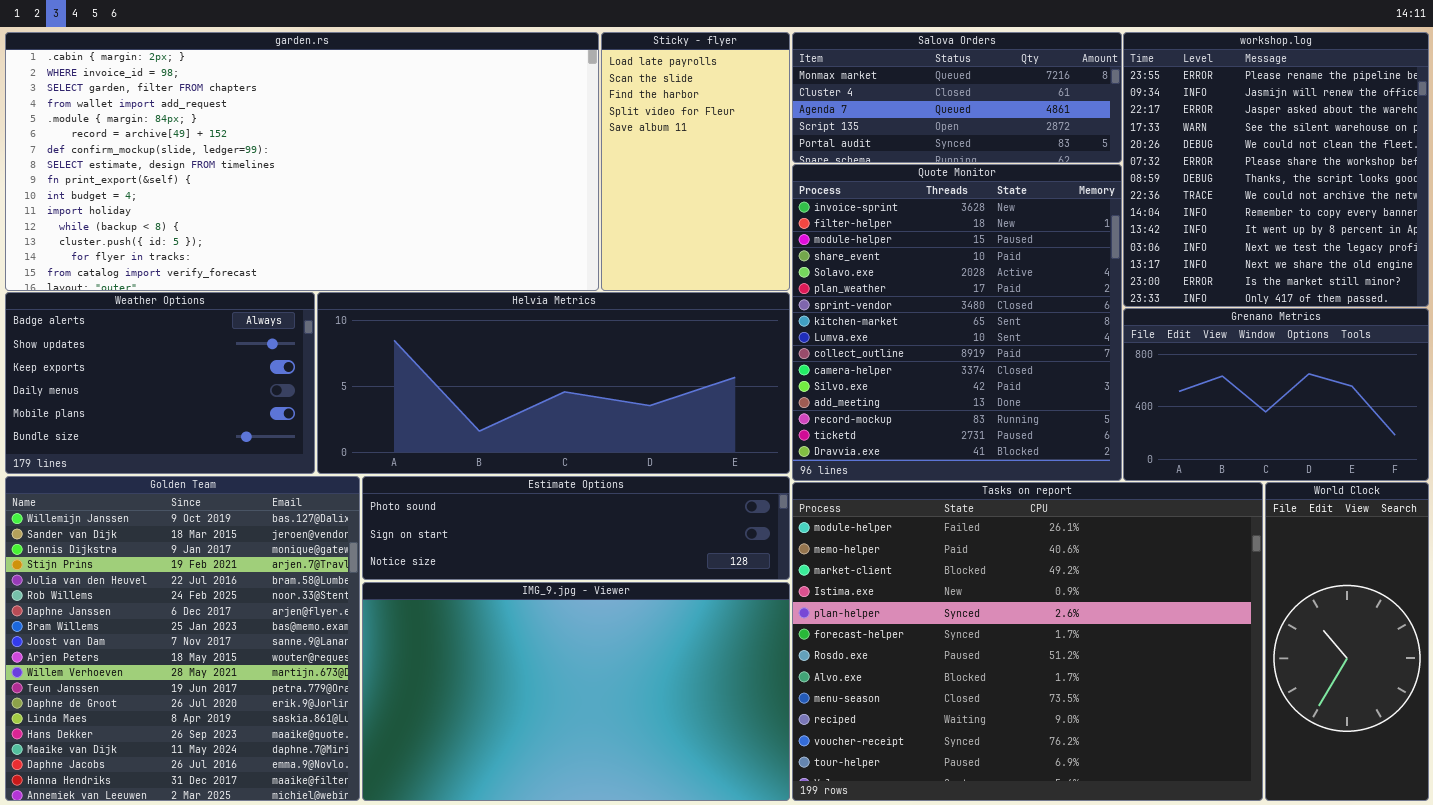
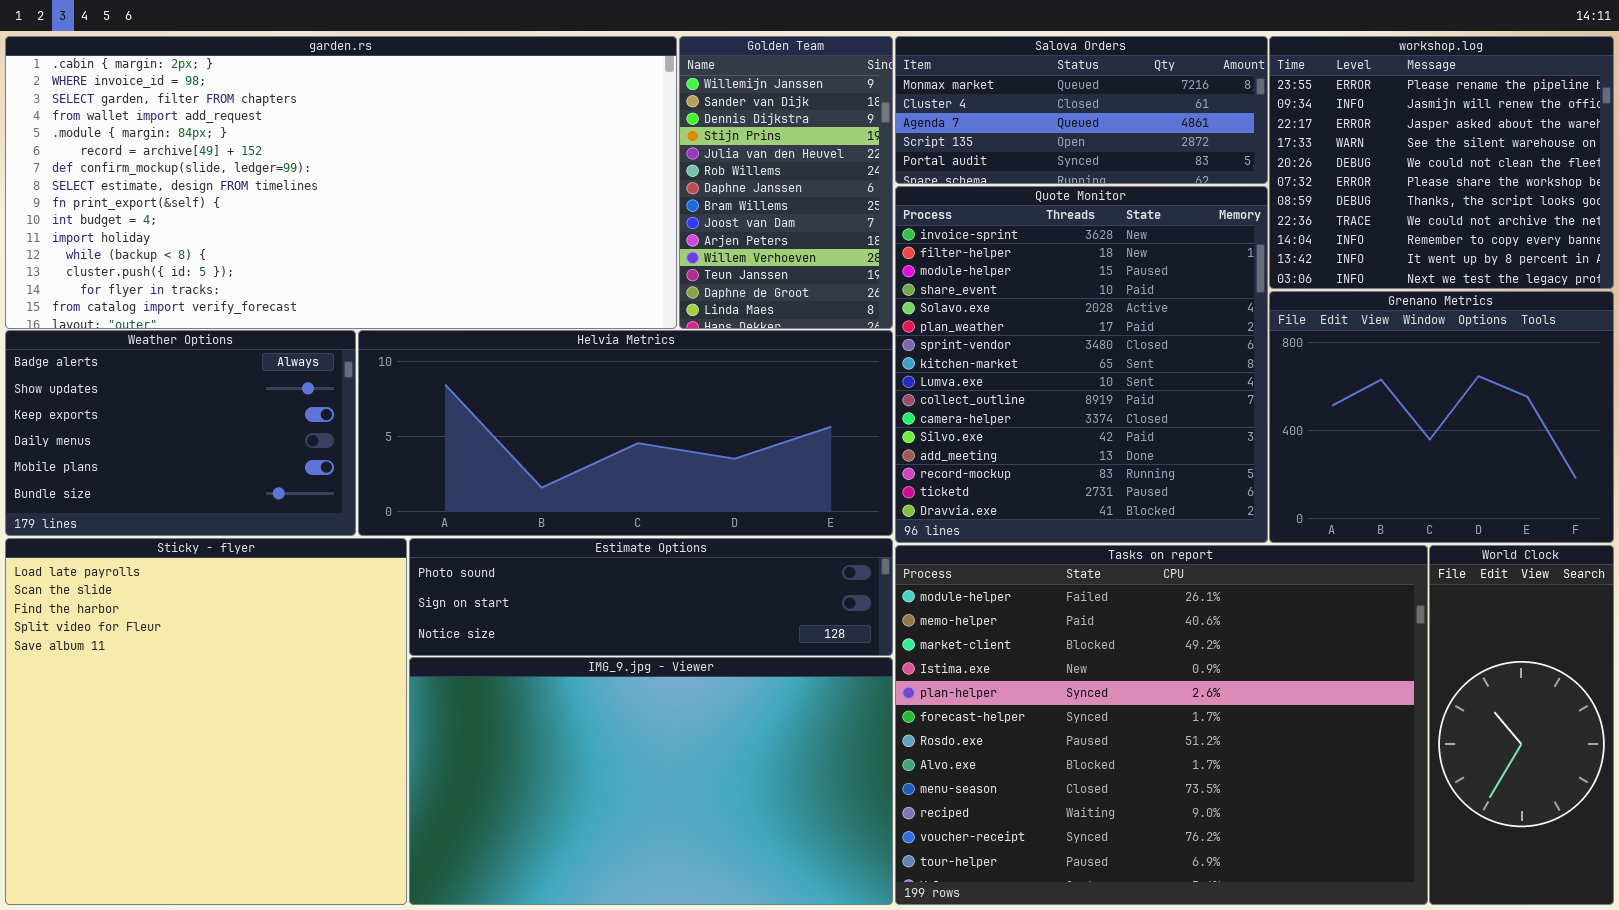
Sticky - flyer: [601,32,790,291] -> [5,538,407,905], moved, resized
workshop.log: [1123,32,1429,307] -> [1269,36,1614,289], resized
Grenano Metrics: [1123,308,1429,481] -> [1269,291,1614,543], resized
Golden Team: [5,476,360,801] -> [679,36,893,329], moved, resized

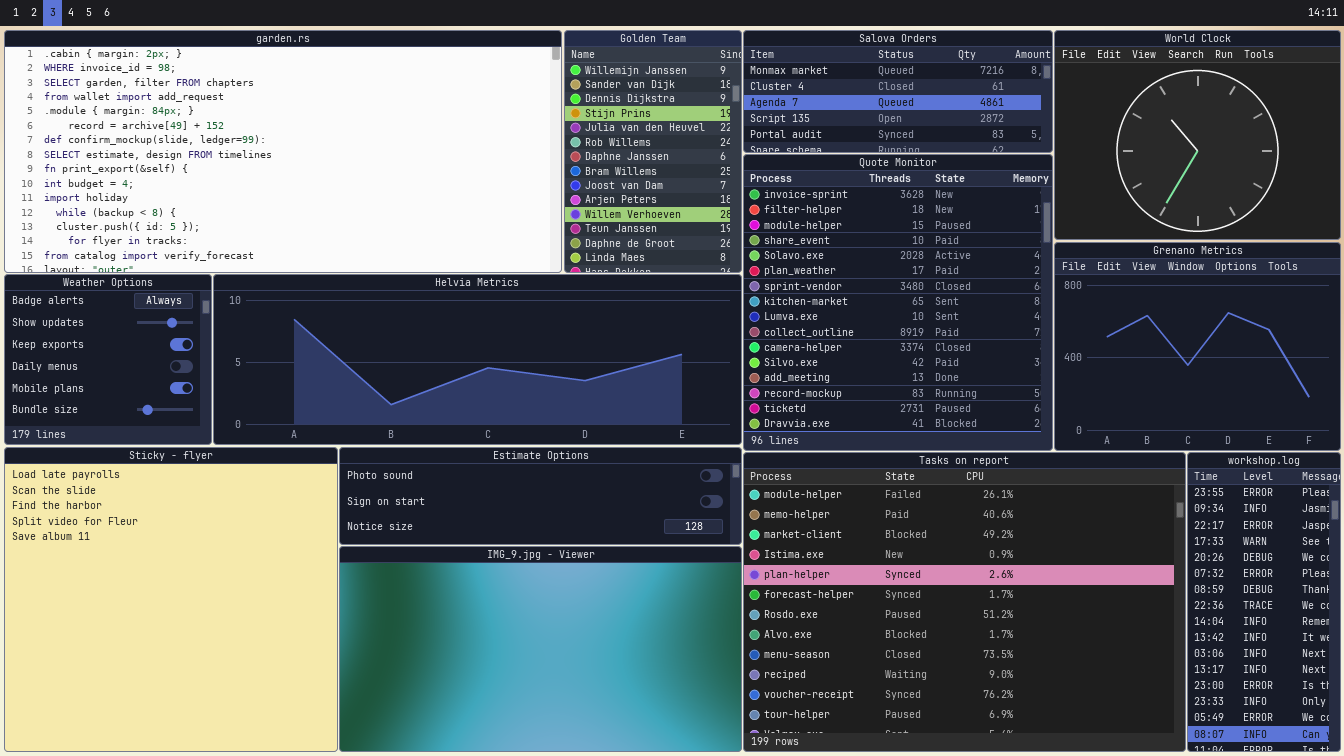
workshop.log: [1269,36,1614,289] -> [1187,452,1341,752], moved, resized
Weather Options: [5,330,356,536] -> [4,274,212,445], resized
Helvia Metrics: [358,330,893,536] -> [213,274,742,445], resized
World Clock: [1429,545,1614,905] -> [1054,30,1341,240], moved, resized

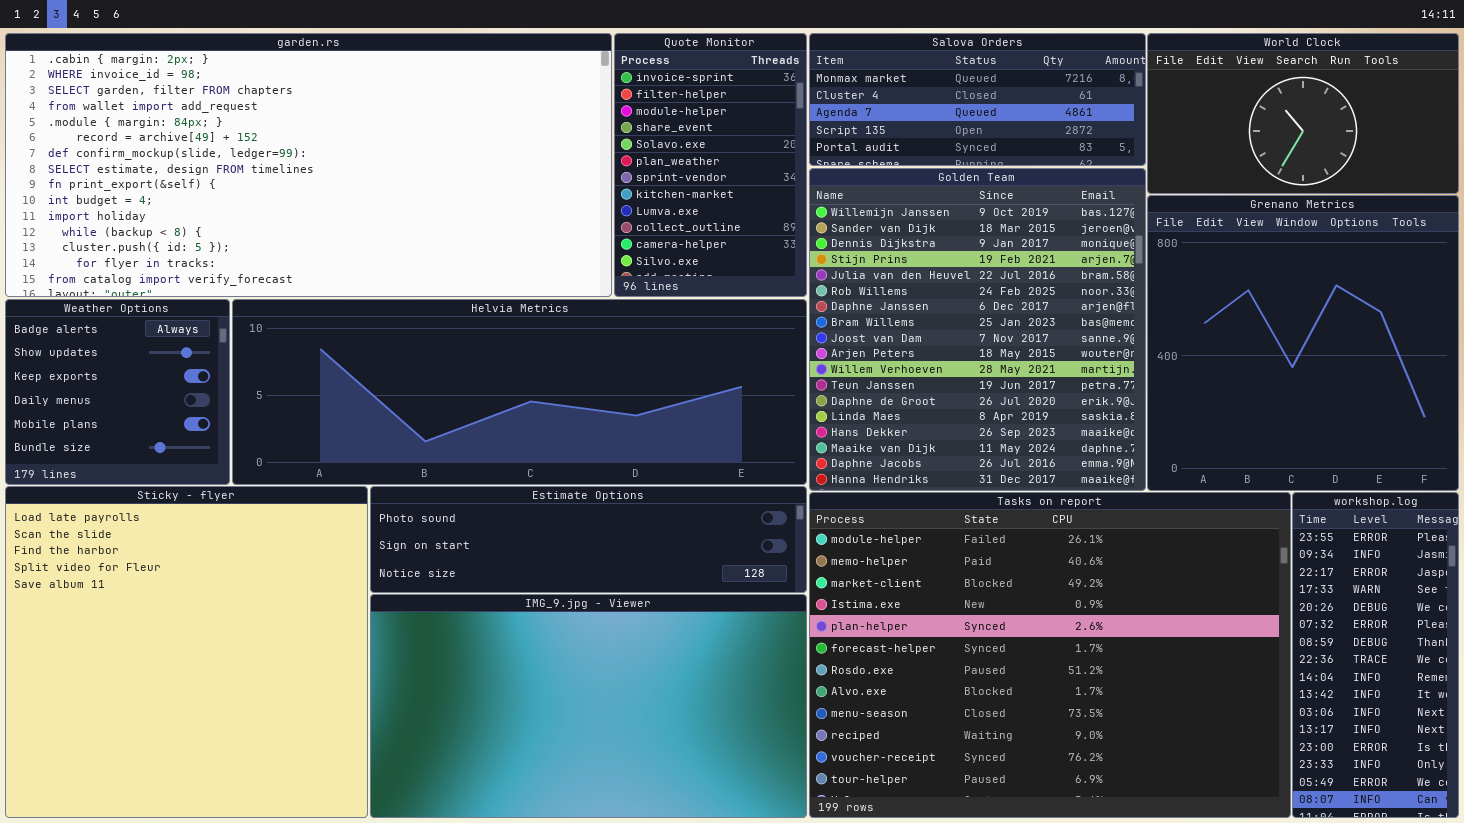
Golden Team: [564,30,742,273] -> [809,168,1146,491], moved, resized
World Clock: [1054,30,1341,240] -> [1147,33,1459,194], resized
Quote Monitor: [743,154,1053,451] -> [614,33,807,297], moved, resized
Grenano Metrics: [1054,242,1341,451] -> [1147,195,1459,491], resized

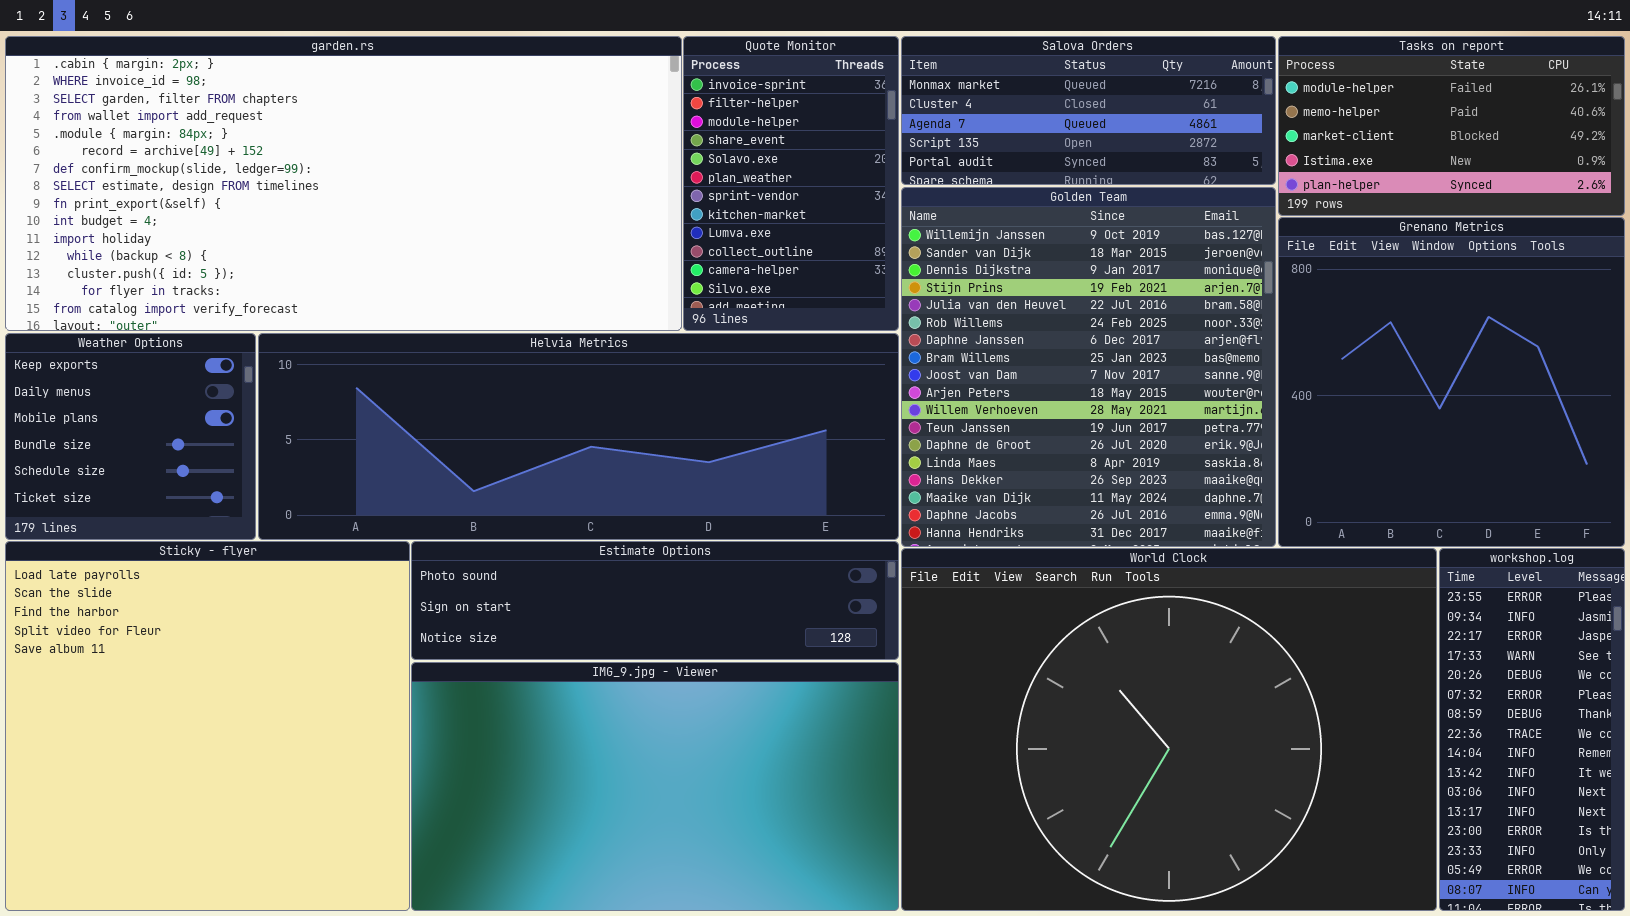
World Clock: [1147,33,1459,194] -> [901,548,1437,911], moved, resized
Weather Options: [5,299,230,485] -> [5,333,256,540], scrolled down 2 rows
Tasks on report: [809,492,1291,818] -> [1278,36,1625,216], moved, resized

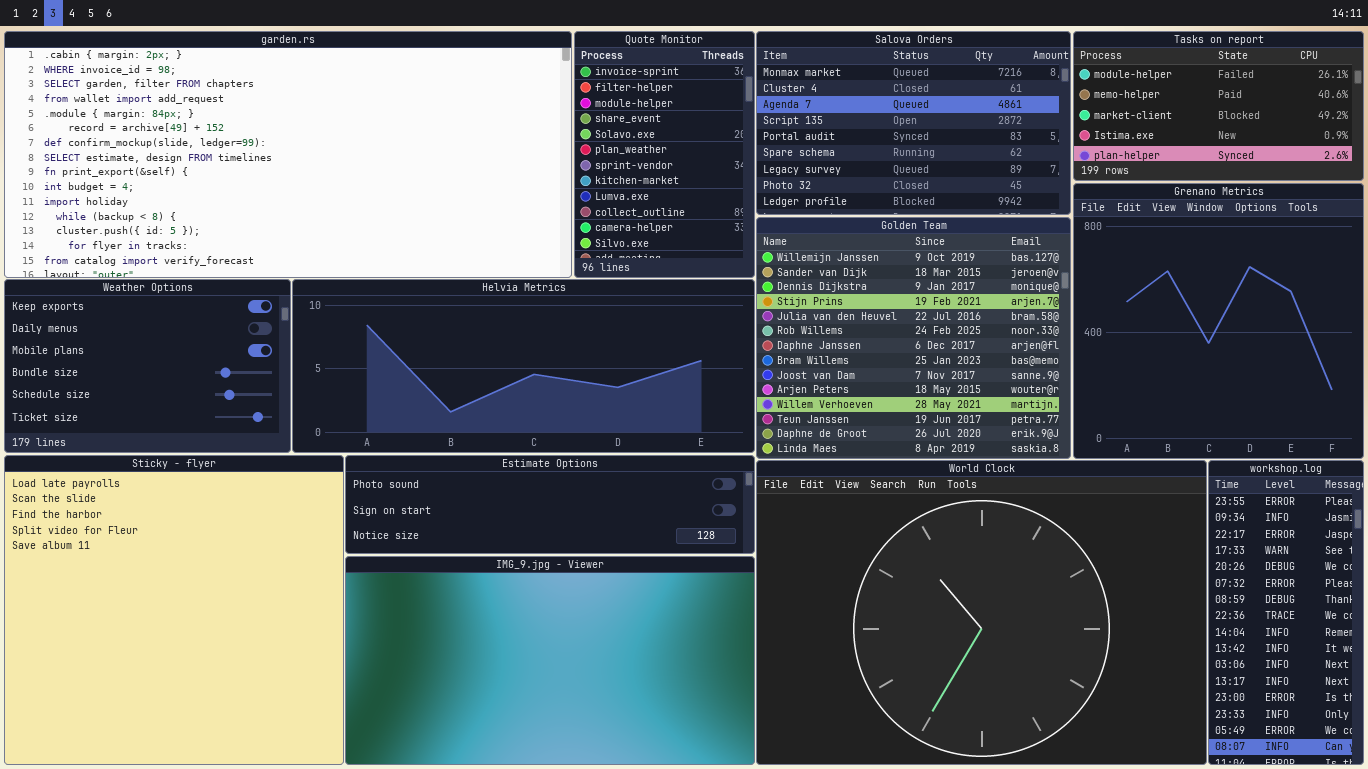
Salova Orders: [901,36,1276,185] -> [756,31,1071,215], resized
Golden Team: [901,187,1276,547] -> [756,217,1071,459], resized
Weather Options: [5,333,256,540] -> [4,279,291,453], resized
Helvia Metrics: [258,333,899,540] -> [292,279,755,453], resized

